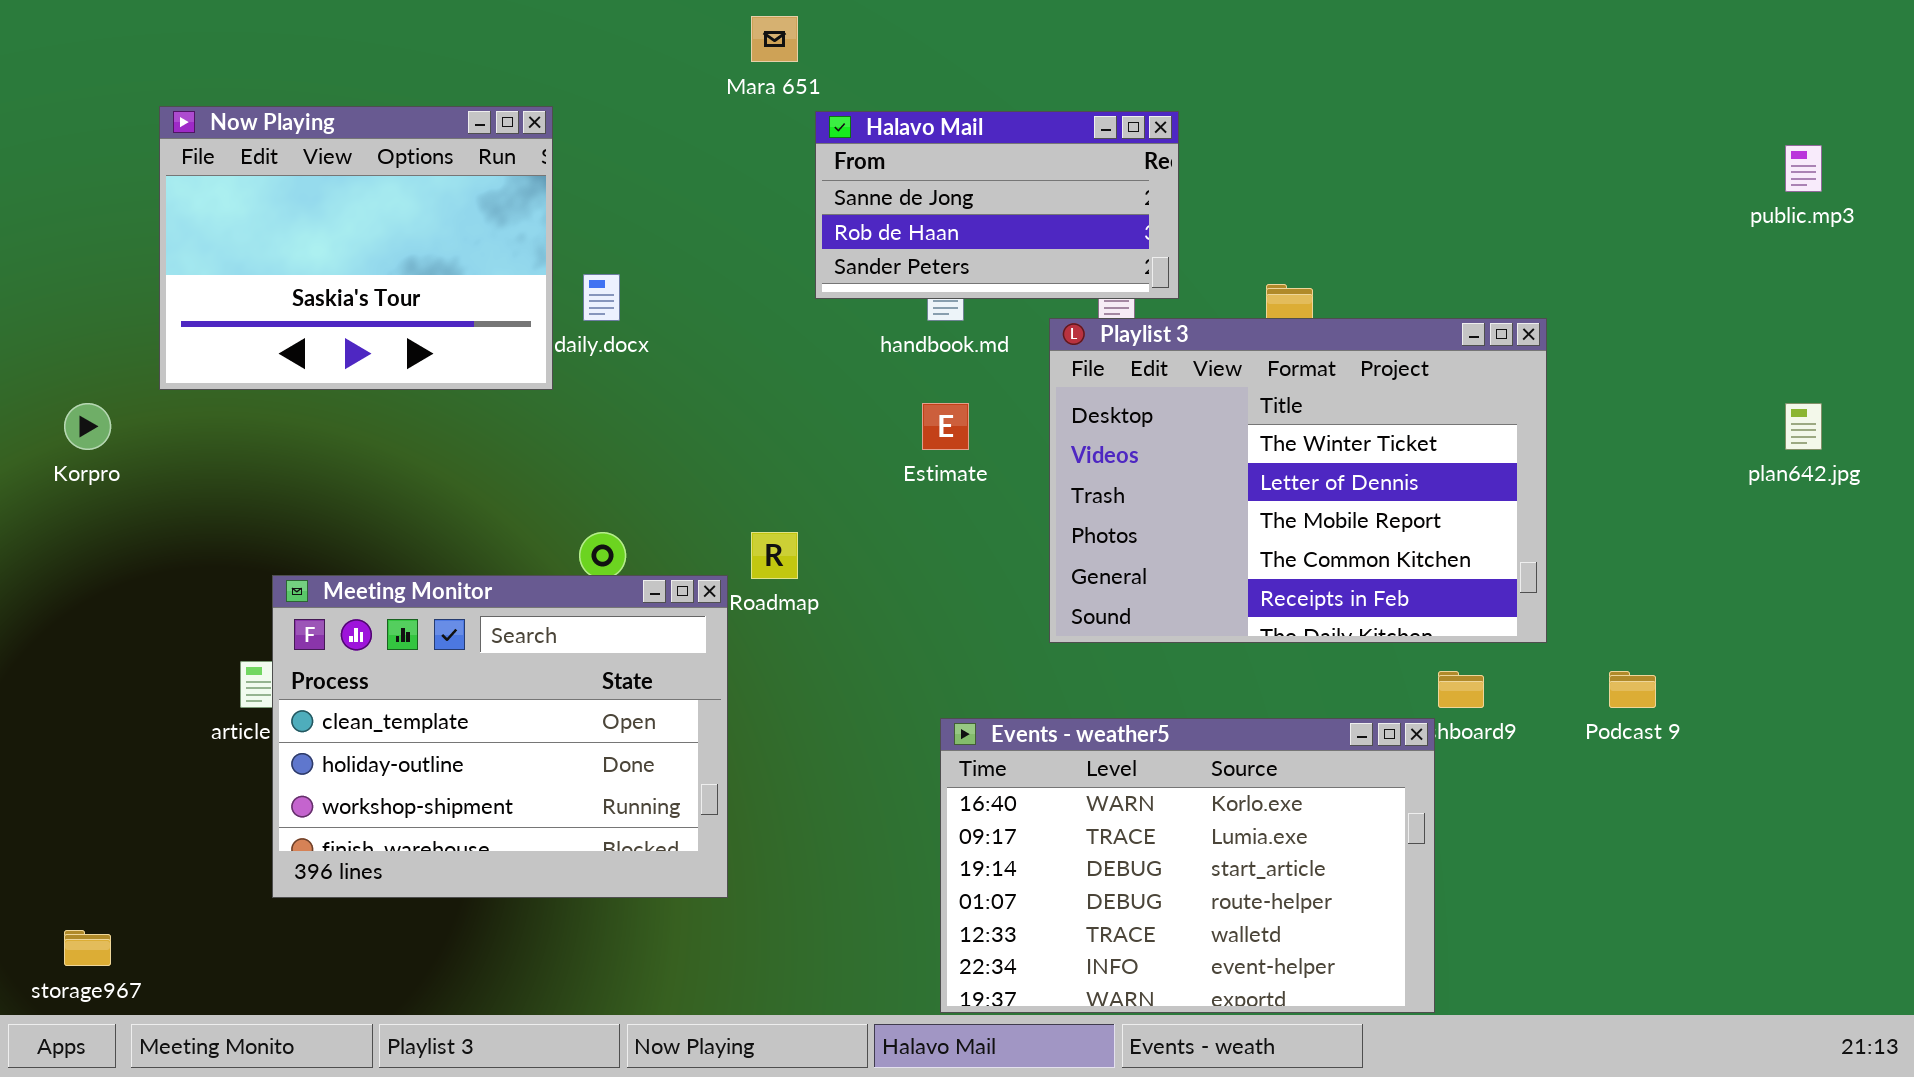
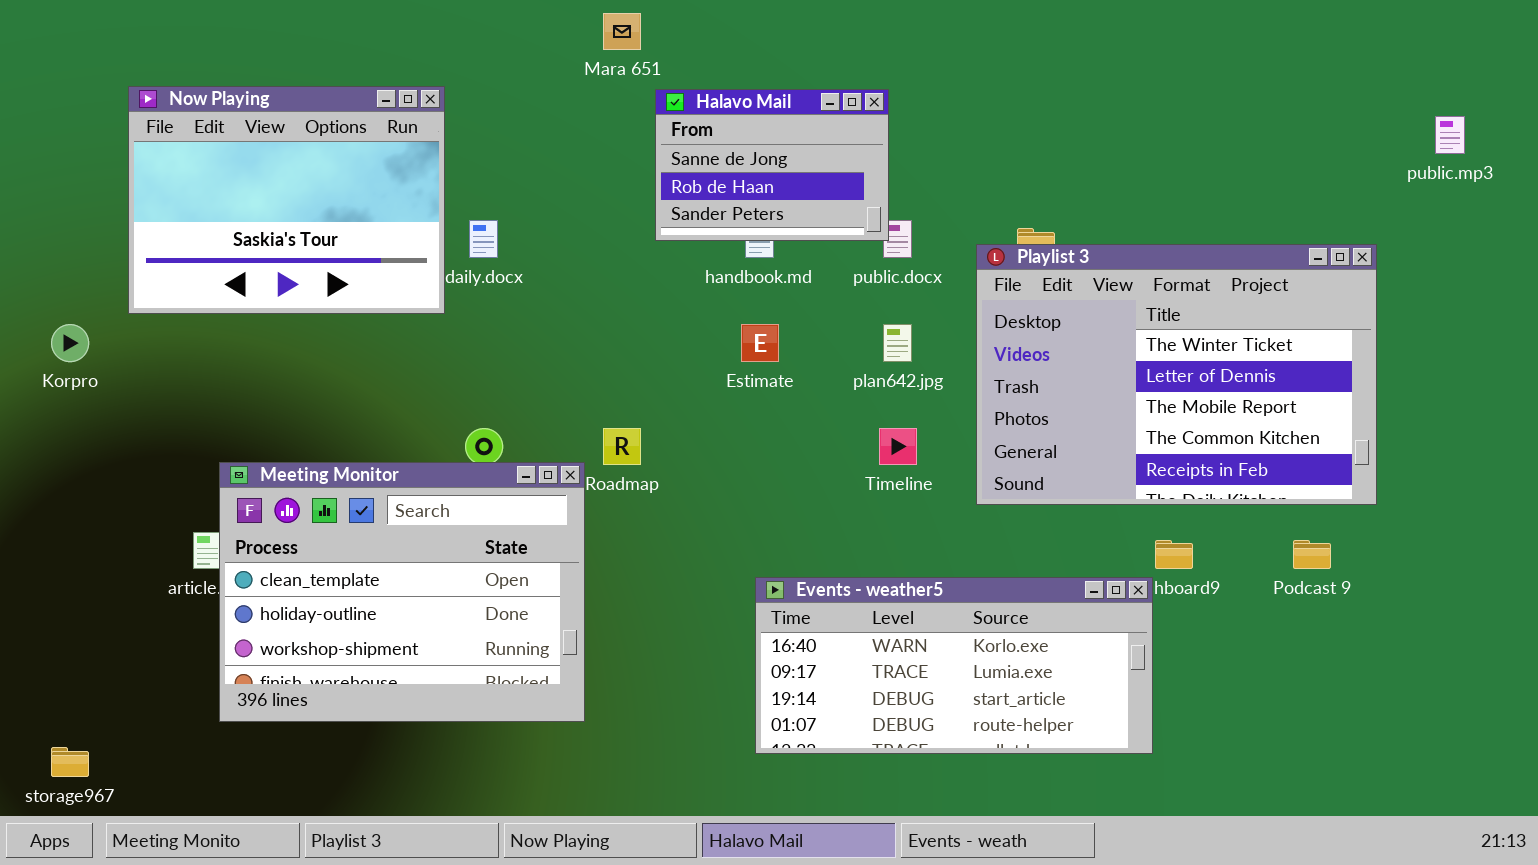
Halavo Mail: [815,111,1179,299] -> [655,89,889,241], resized
Playlist 3: [1049,318,1547,643] -> [976,244,1377,505], moved
plan642.jpg: [1785,403,1822,450] -> [883,324,912,362], moved
Events - weather5: [940,718,1435,1013] -> [755,577,1153,754], resized

